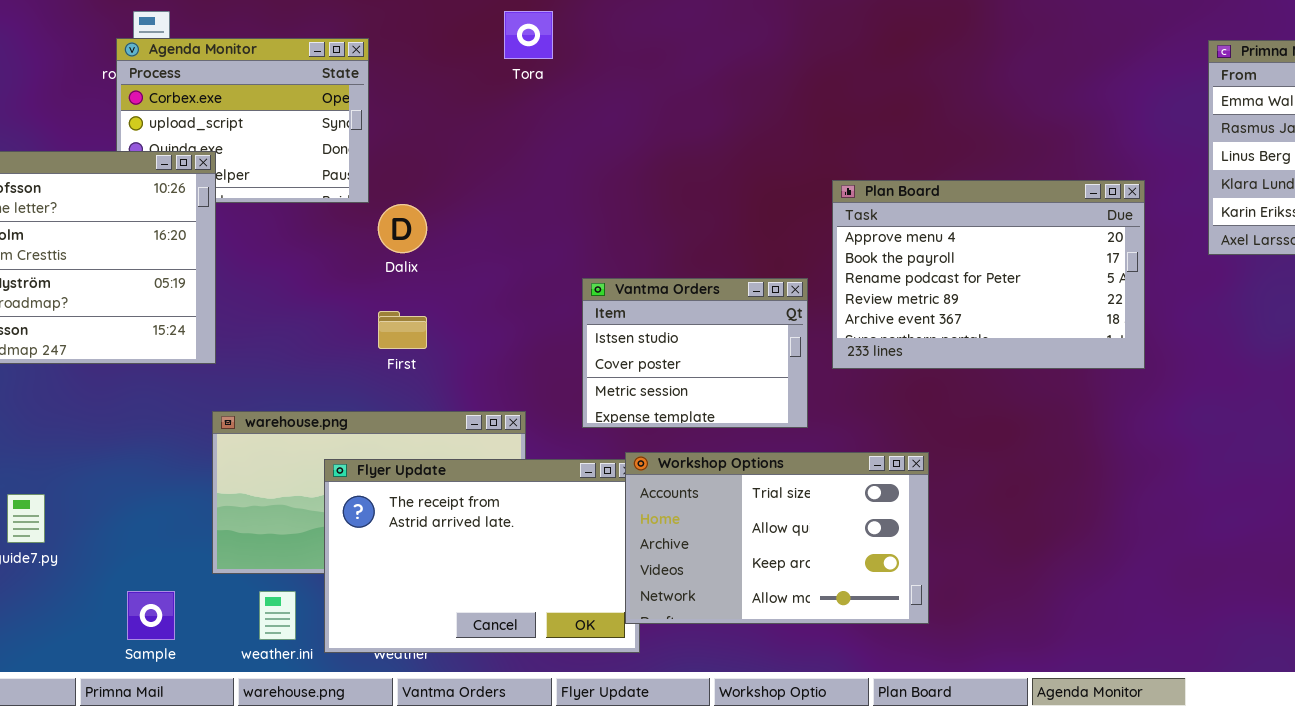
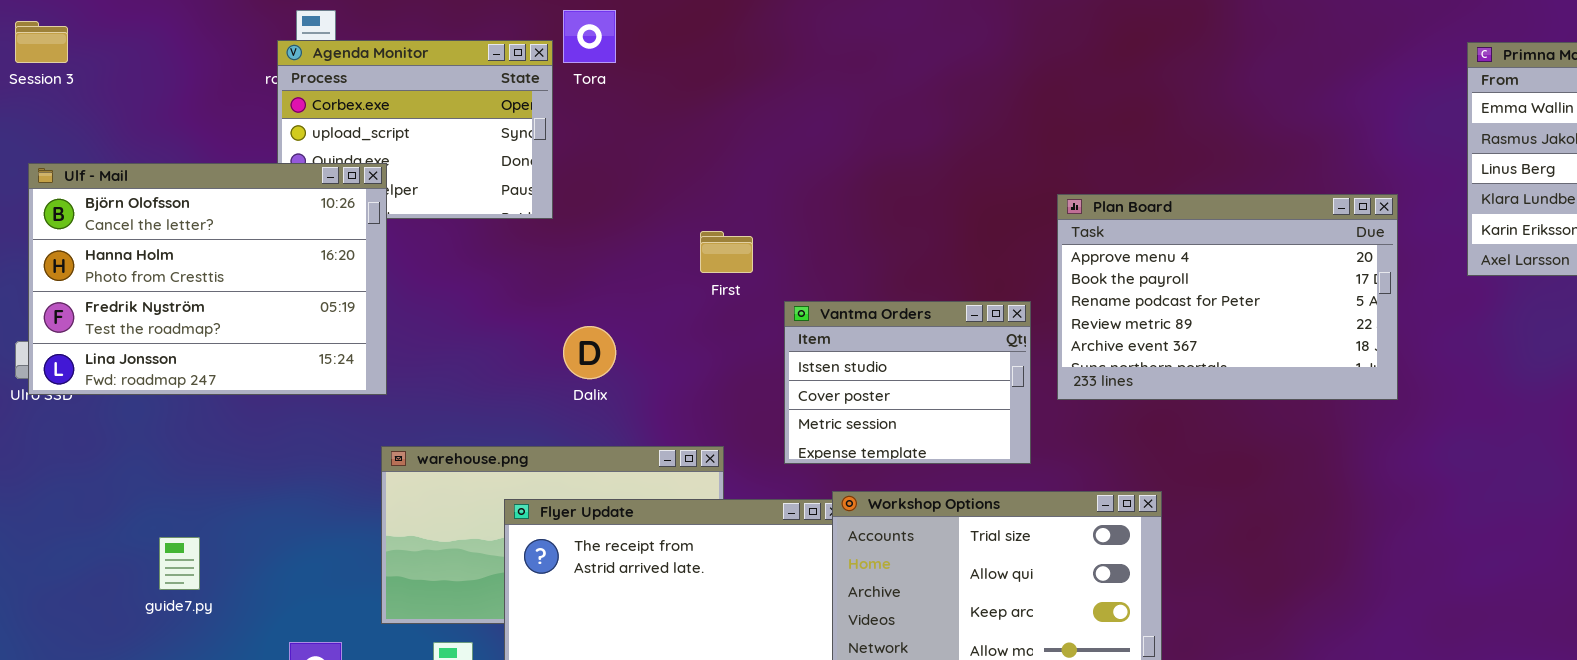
Tora: [504,11,553,59] -> [563,10,616,63], moved
Dalix: [378,204,427,253] -> [563,326,616,379], moved
First: [378,311,427,349] -> [700,231,753,273], moved

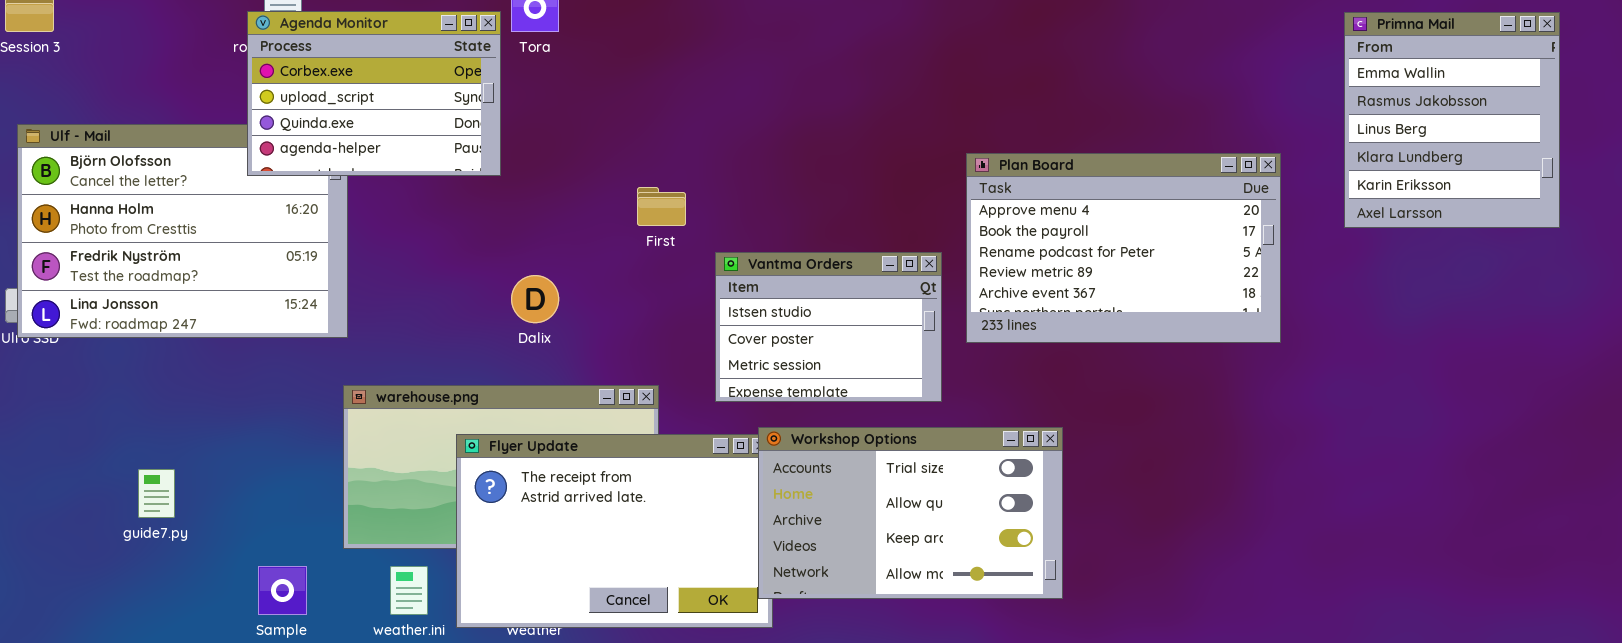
Agenda Monitor: [277,40,553,219] -> [247,11,501,176], raised

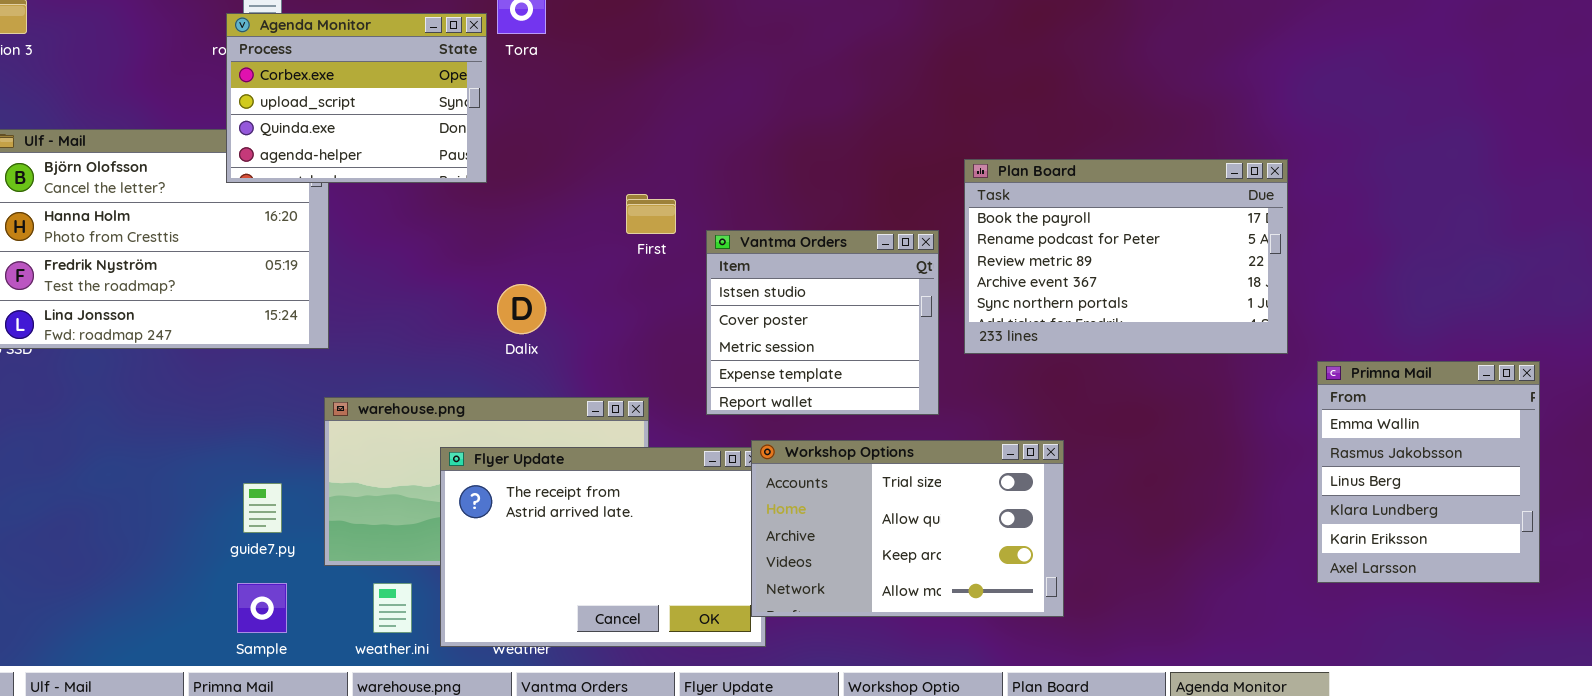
Primna Mail: [1344,12,1560,228] -> [1317,361,1540,583], moved
Plan Board: [966,153,1281,343] -> [964,159,1288,354], scrolled down 1 row
Vantma Orders: [715,252,942,402] -> [706,230,939,415], resized
guide7.py: [138,469,175,518] -> [243,483,282,533], moved

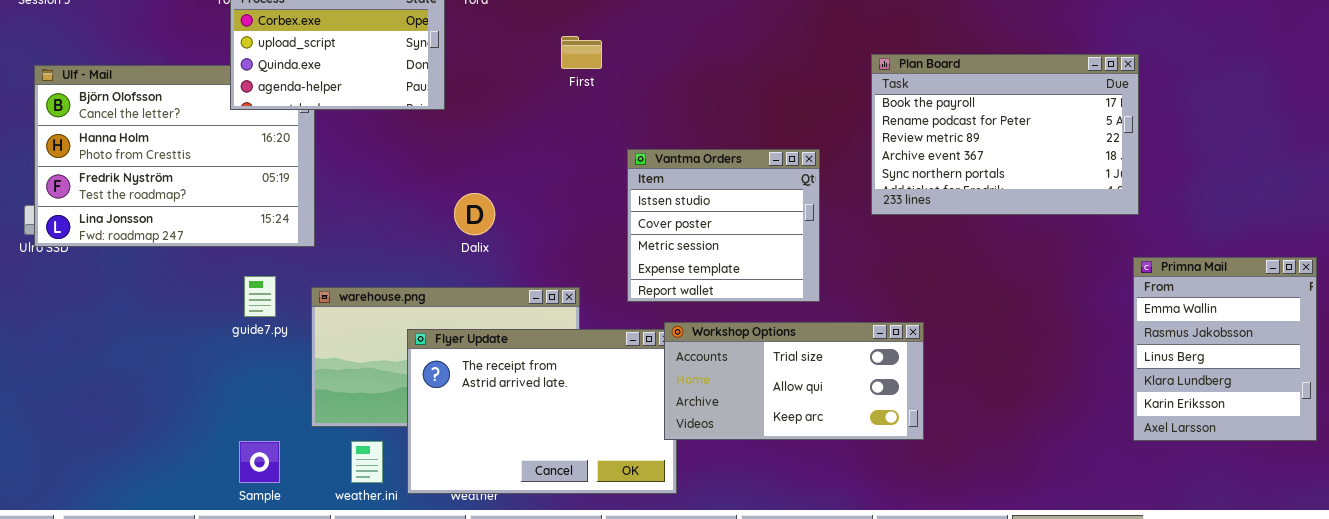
Plan Board: [964,159,1288,354] -> [871,54,1139,215], moved
First: [626,194,676,234] -> [561,36,602,69], moved
Workshop Options: [751,440,1064,617] -> [664,322,924,440], resized
guide7.py: [243,483,282,533] -> [244,276,276,317], moved

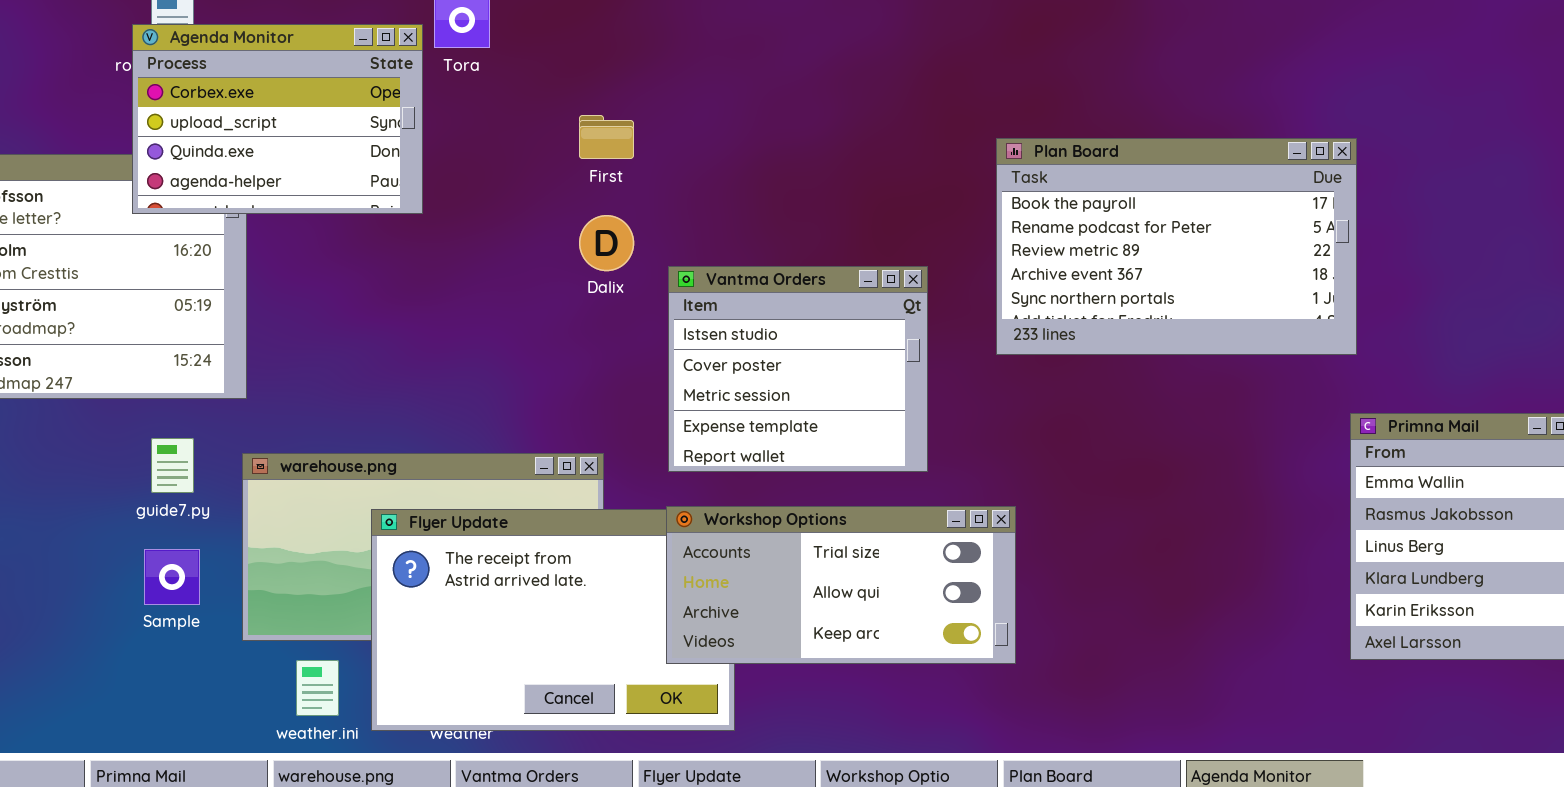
Dalix: [454,193,495,235] -> [579,215,634,271], moved
Workshop Options: [664,322,924,440] -> [666,506,1016,664], moved
Sample: [239,441,280,483] -> [144,549,200,605], moved

